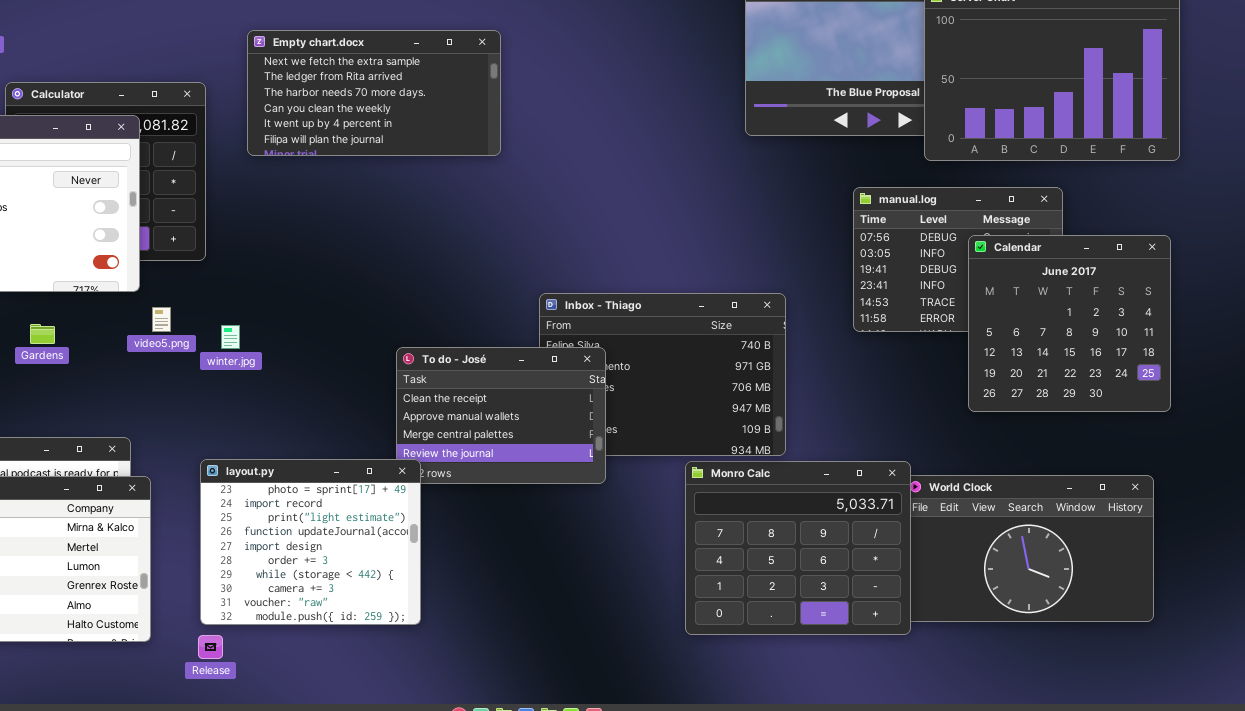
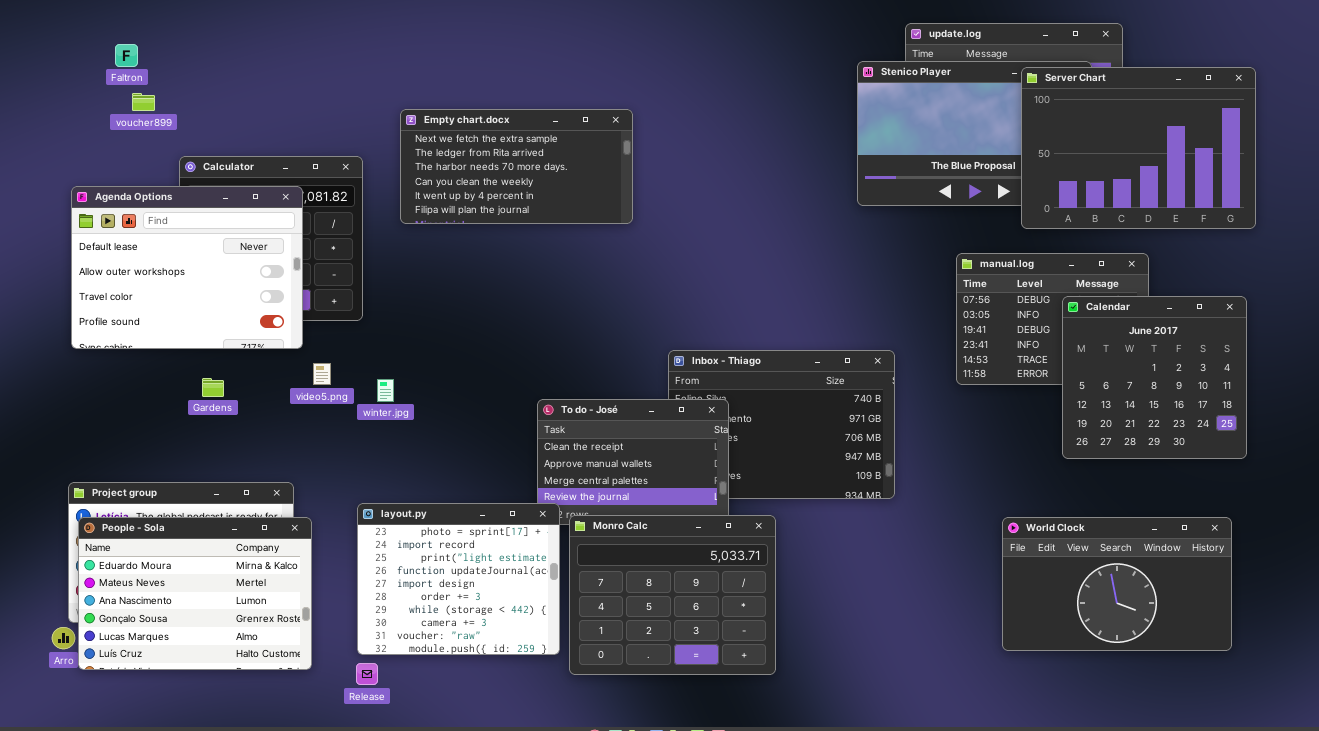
Monro Calc: [685,461,911,635] -> [569,515,776,675], moved

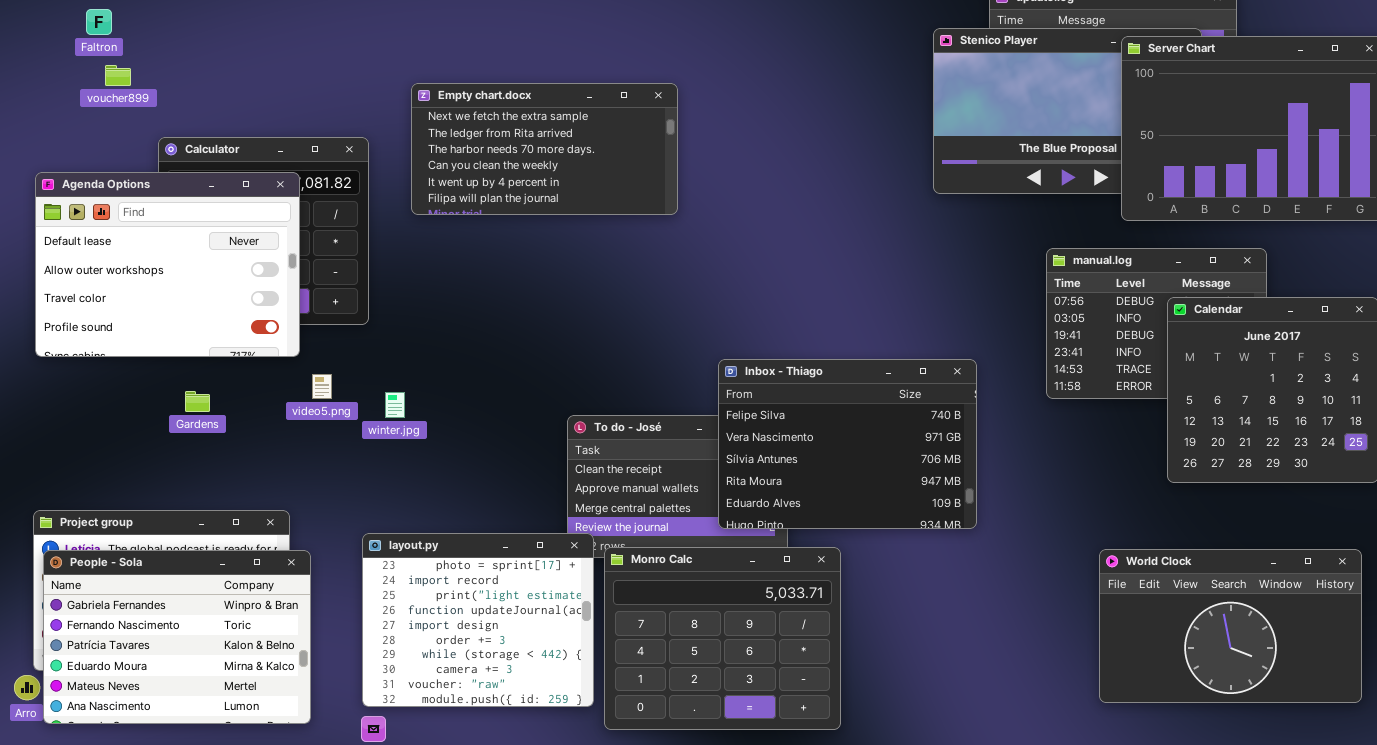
Inbox - Thiago: [668,350,895,499] -> [718,359,977,529], raised
People - Sola: [78,517,312,670] -> [43,550,311,724], scrolled up 3 rows

